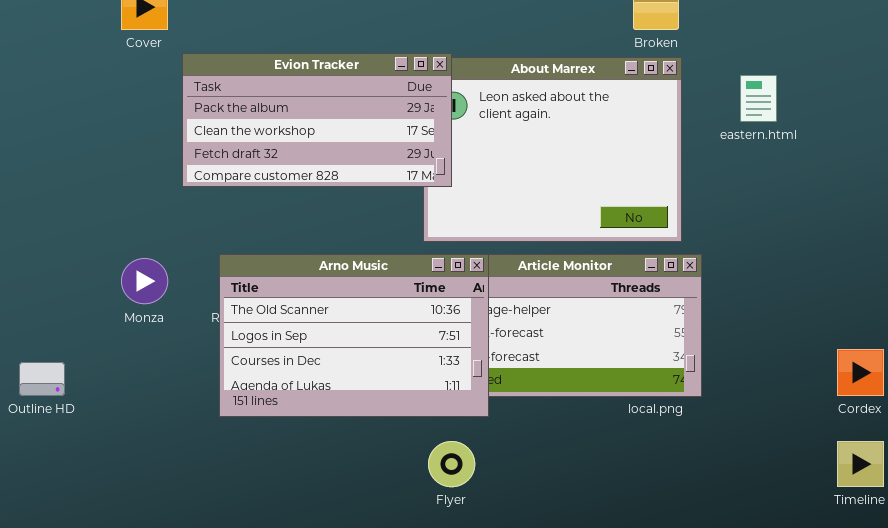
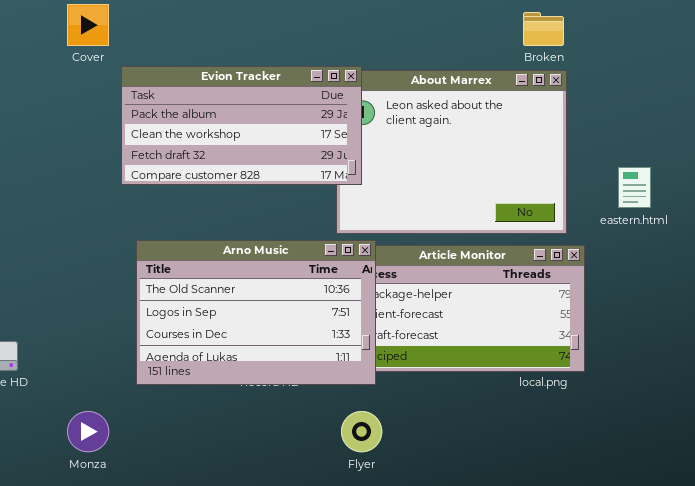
eastern.html: [740,75,777,122] -> [618,167,651,208], moved
Arno Music: [219,254,489,417] -> [136,240,376,385], moved
Monza: [121,258,168,304] -> [67,411,109,452], moved

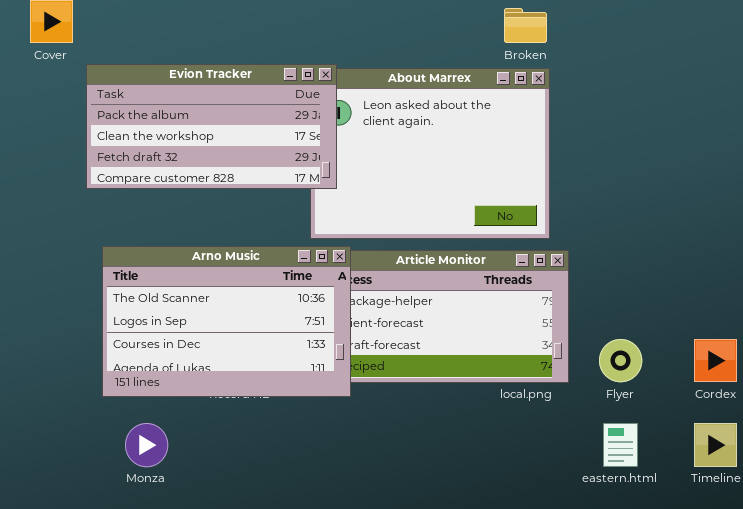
eastern.html: [618,167,651,208] -> [603,423,638,467], moved
Monza: [67,411,109,452] -> [125,423,168,467], moved
Flyer: [341,411,382,452] -> [599,339,642,382], moved

